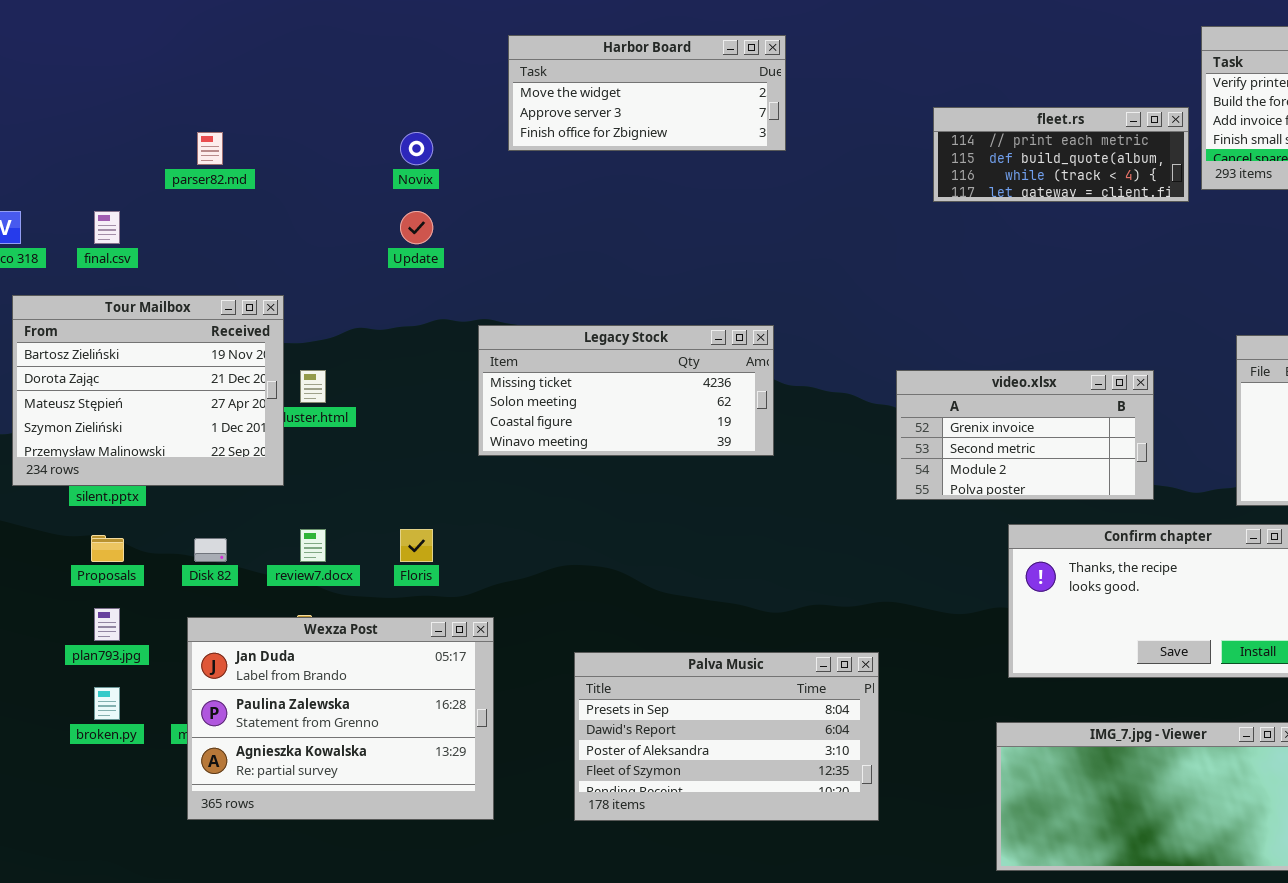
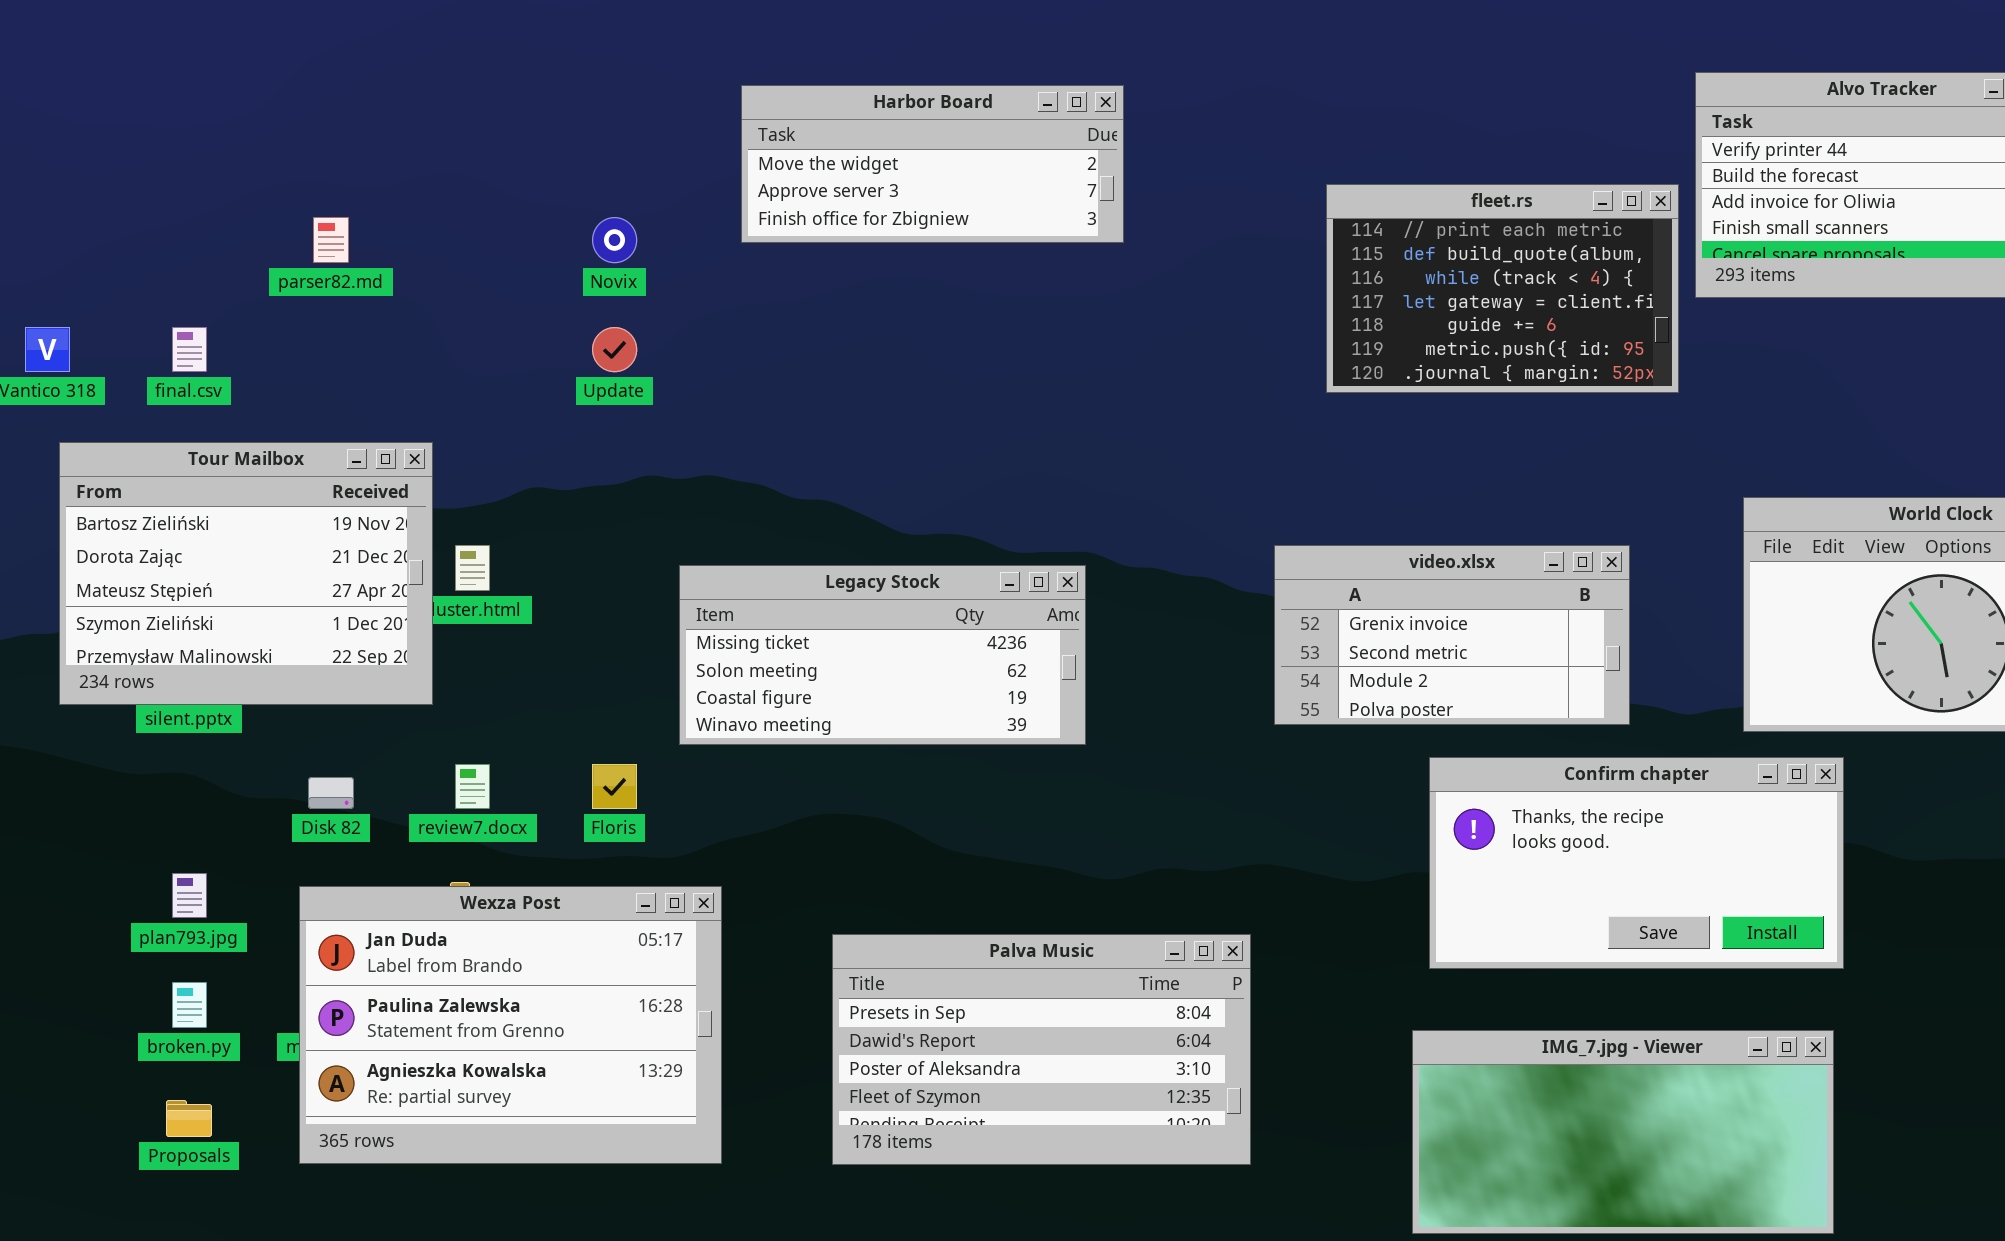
fleet.rs: [933,107,1189,202] -> [1326,184,1679,393], resized
Legacy Stock: [478,325,774,456] -> [679,565,1086,745], moved
Proposals: [91,535,124,562] -> [166,1100,212,1137], moved

